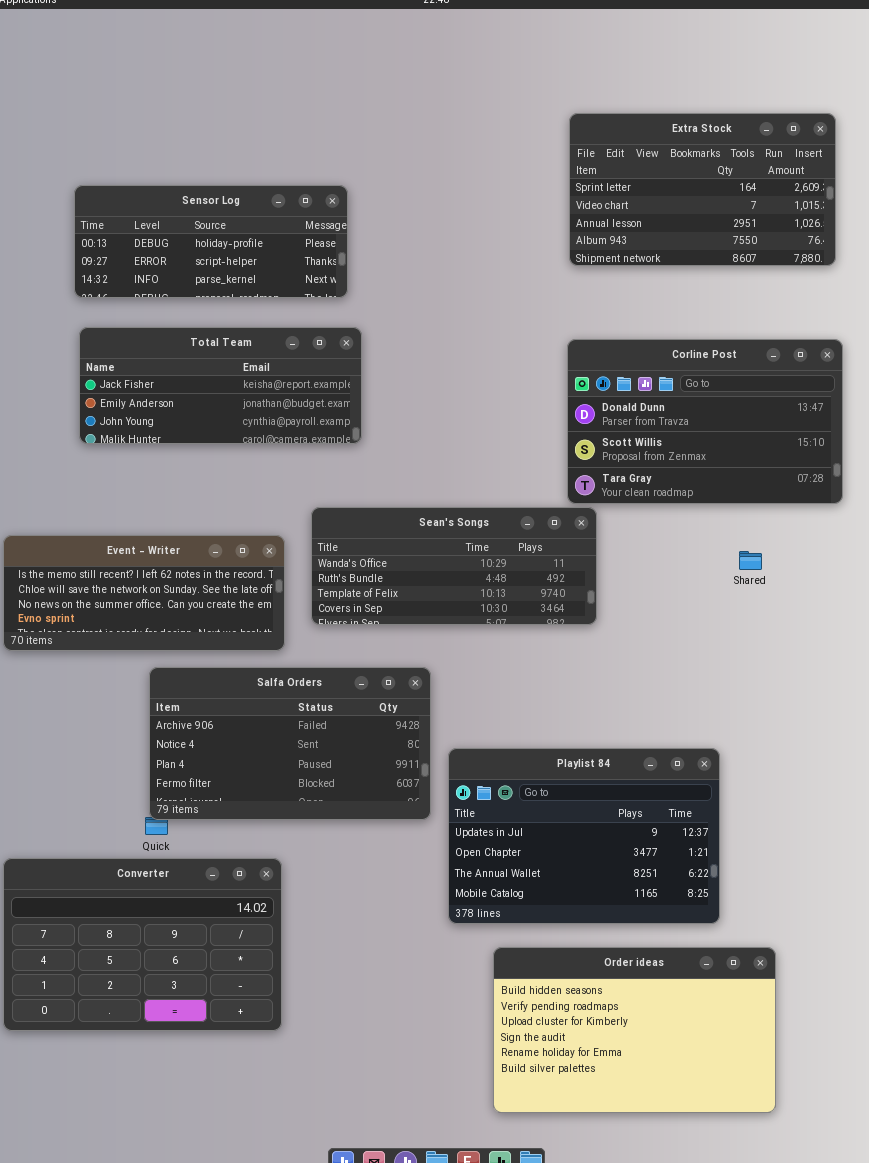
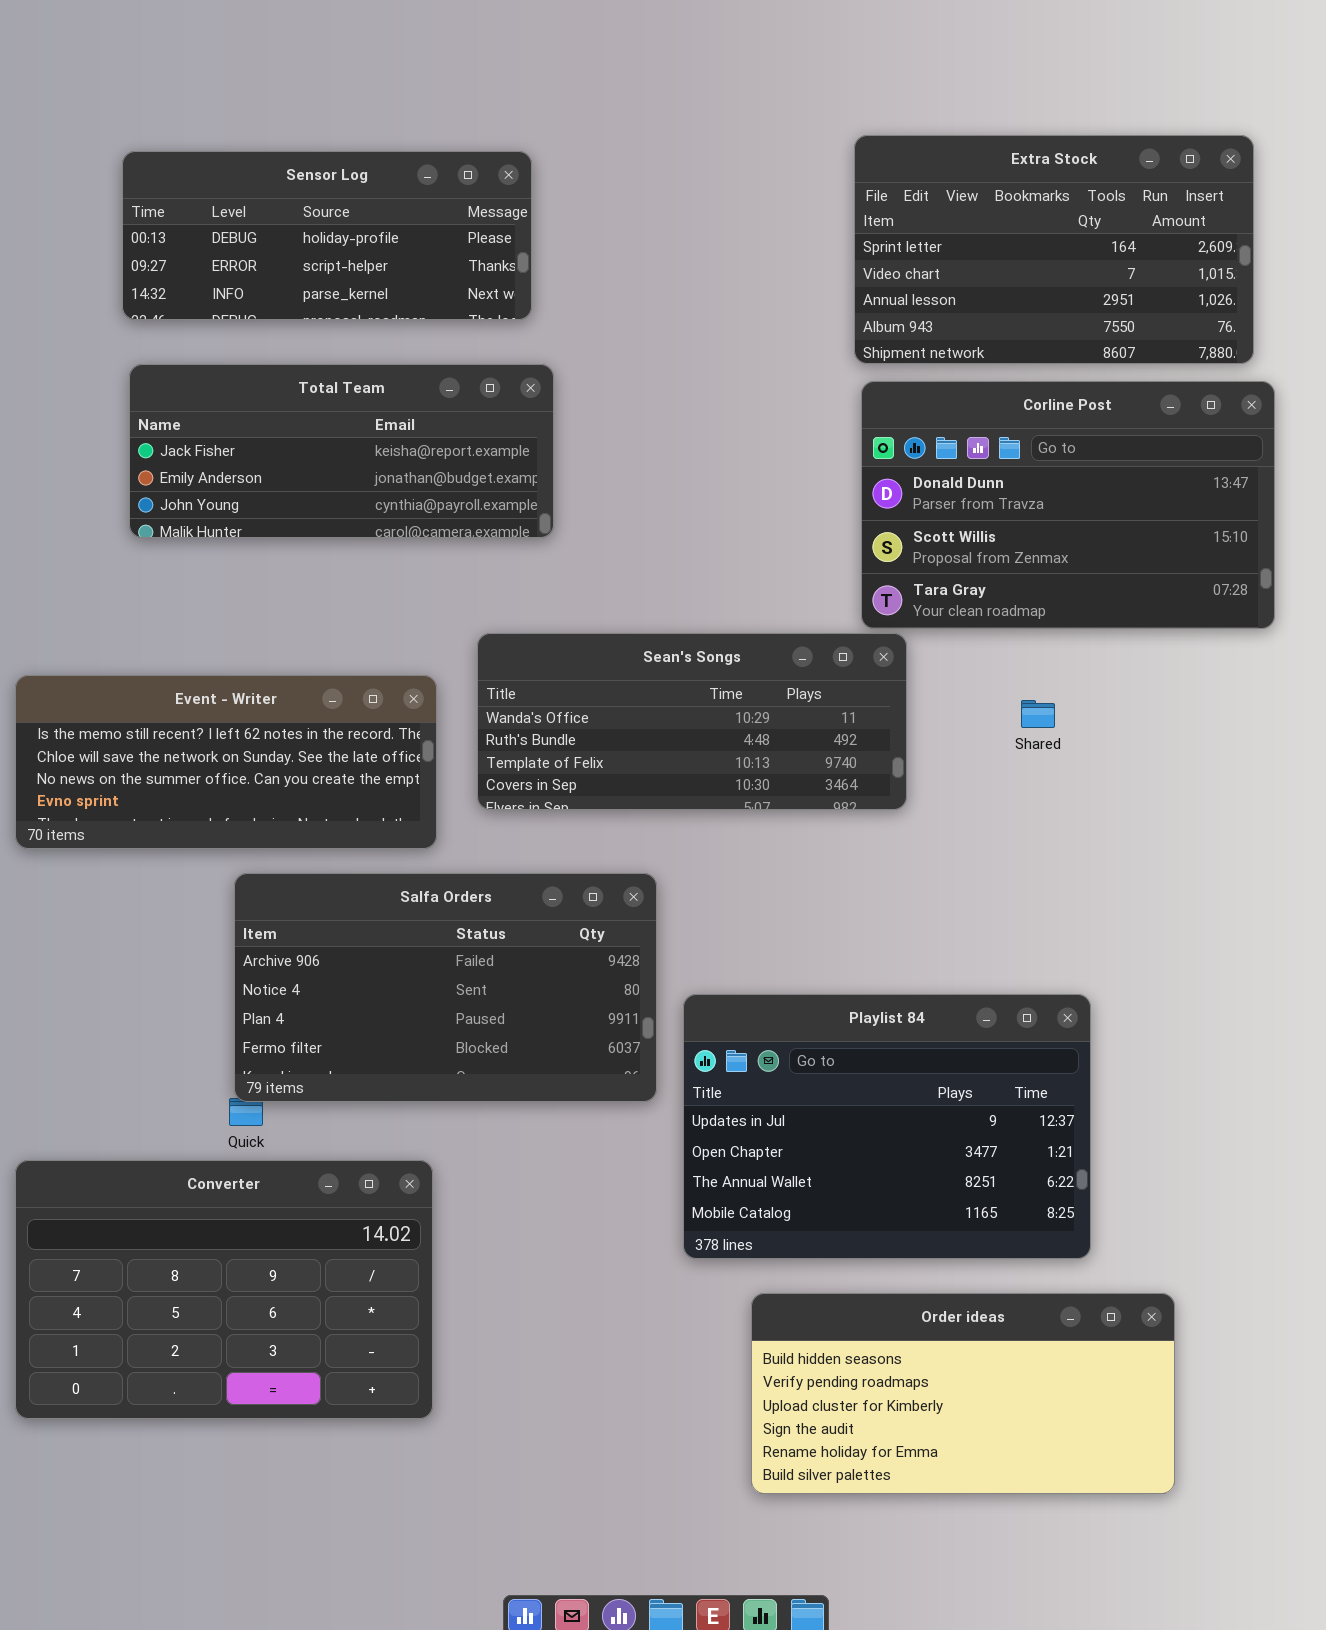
Extra Stock: [569,113,836,266] -> [854,135,1254,364], moved
Shared: [739,551,762,570] -> [1021,700,1055,728], moved
Order ideas: [493,947,776,1113] -> [751,1293,1175,1494], resized

